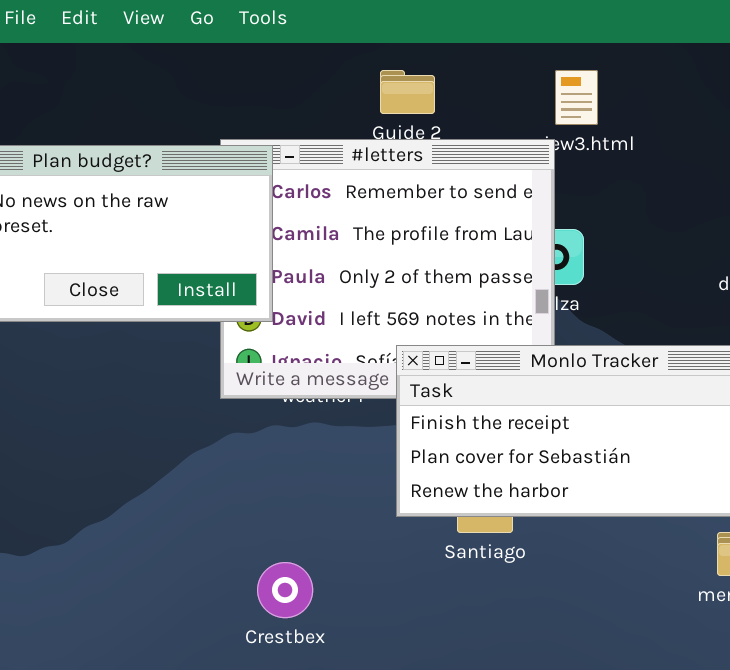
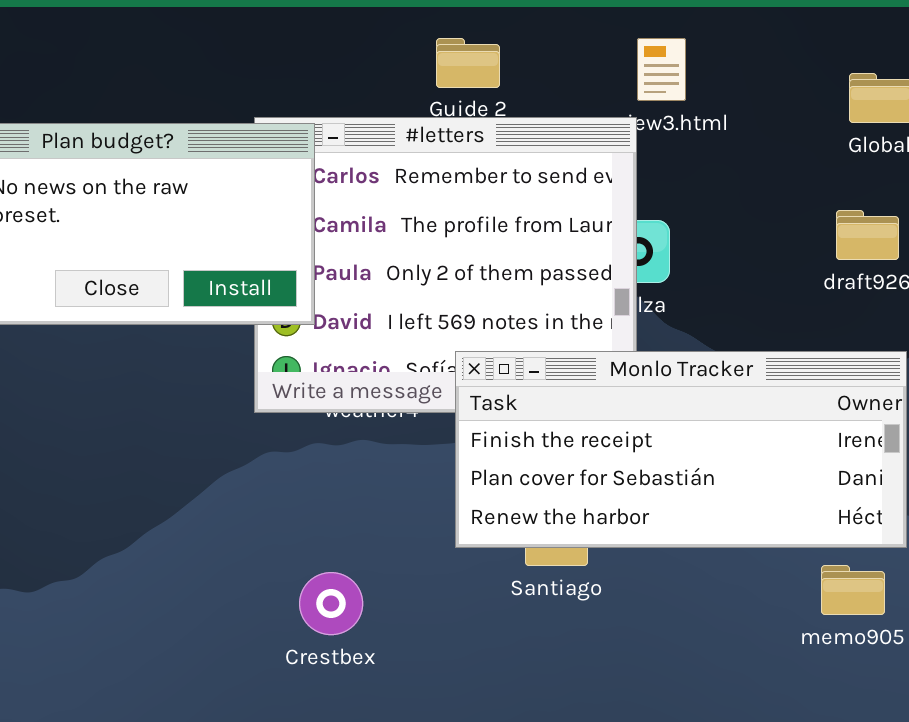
Crestbex: [257,562,313,618] -> [299,572,363,635], moved

